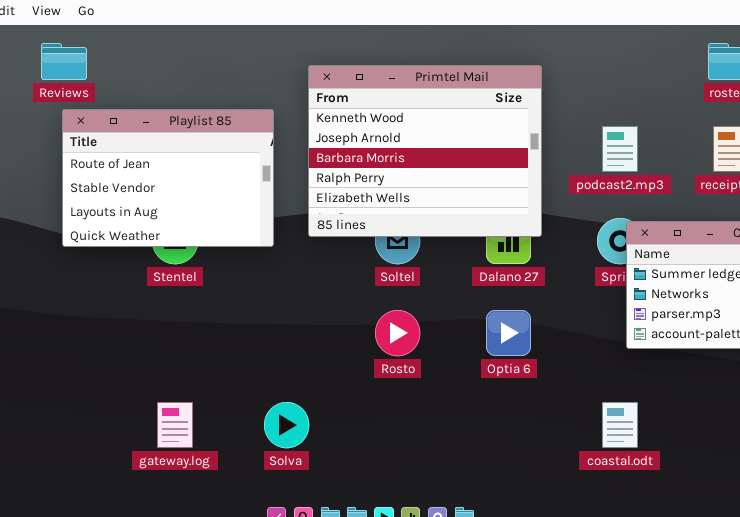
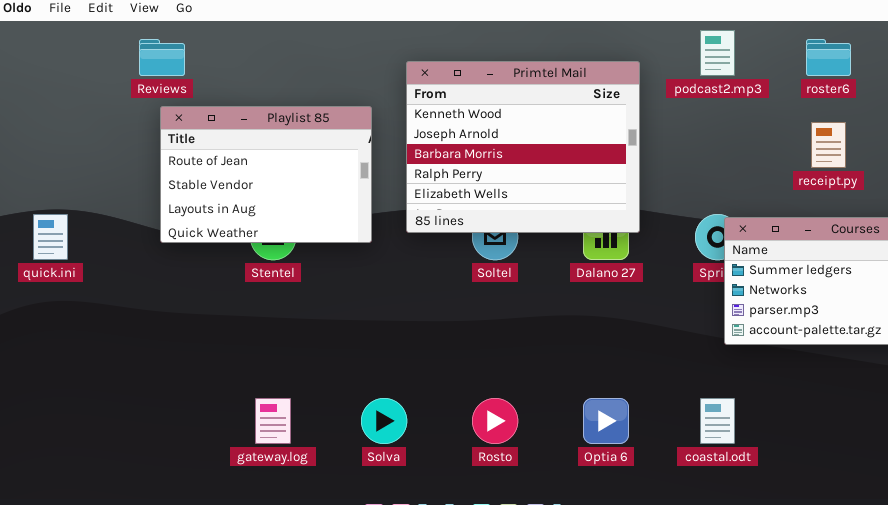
podcast2.mp3: [602,126,638,172] -> [700,30,735,76], moved
Rosto: [375,310,420,356] -> [472,398,518,444], moved
Optia 6: [486,310,531,356] -> [583,398,629,444], moved

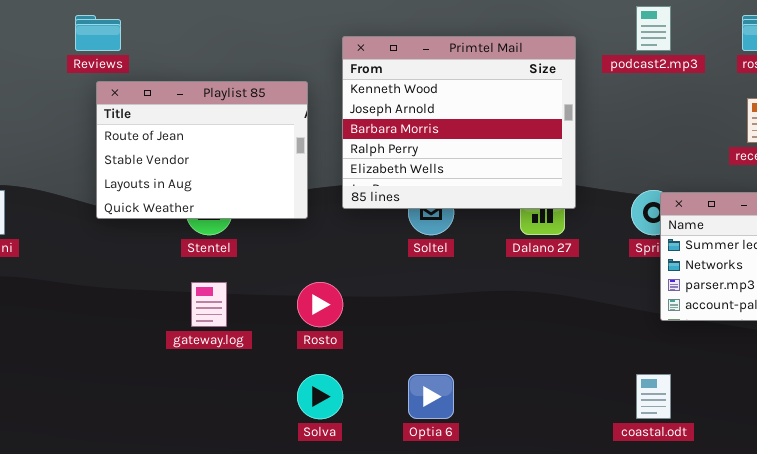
gateway.log: [255,398,291,444] -> [191,282,227,327], moved
Rosto: [472,398,518,444] -> [297,282,343,327], moved
Optia 6: [583,398,629,444] -> [408,374,454,419], moved

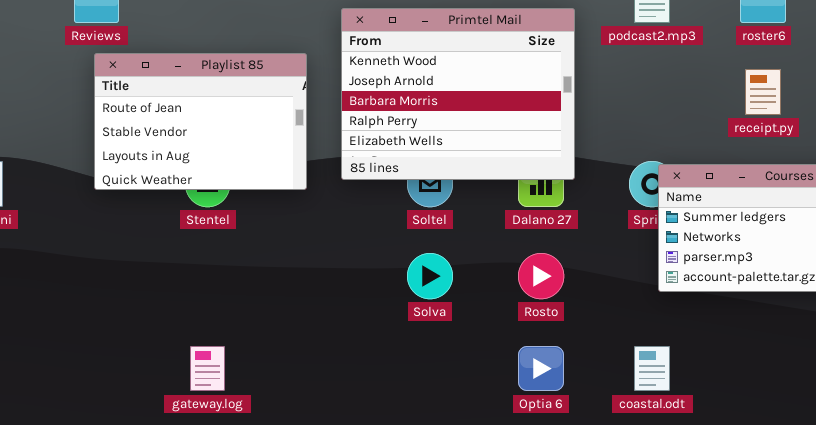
gateway.log: [191,282,227,327] -> [190,346,225,391], moved
Rosto: [297,282,343,327] -> [518,253,564,299], moved
Solva: [297,374,343,419] -> [407,253,453,299], moved
Optia 6: [408,374,454,419] -> [518,346,564,391], moved

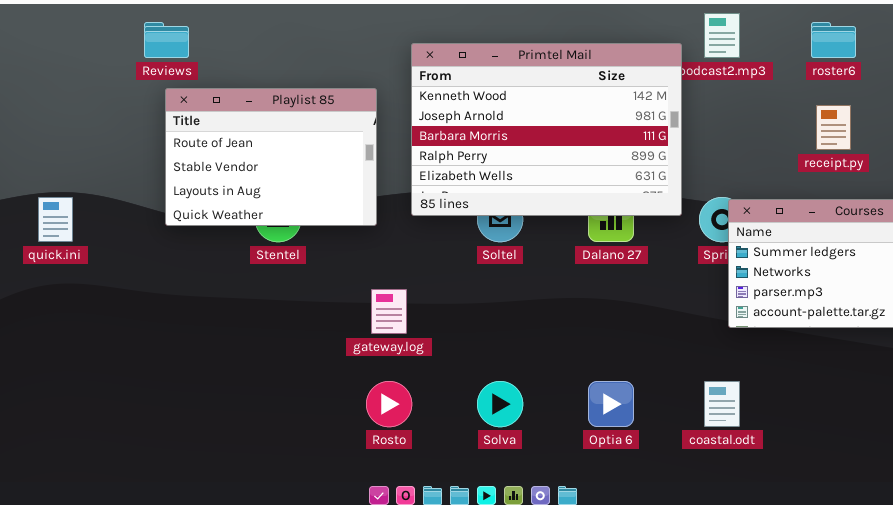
Primtel Mail: [341,8,575,180] -> [411,43,682,216], resized
Solva: [407,253,453,299] -> [477,381,523,427], moved
Rosto: [518,253,564,299] -> [366,381,412,427], moved
gateway.log: [190,346,225,391] -> [371,289,407,334], moved

